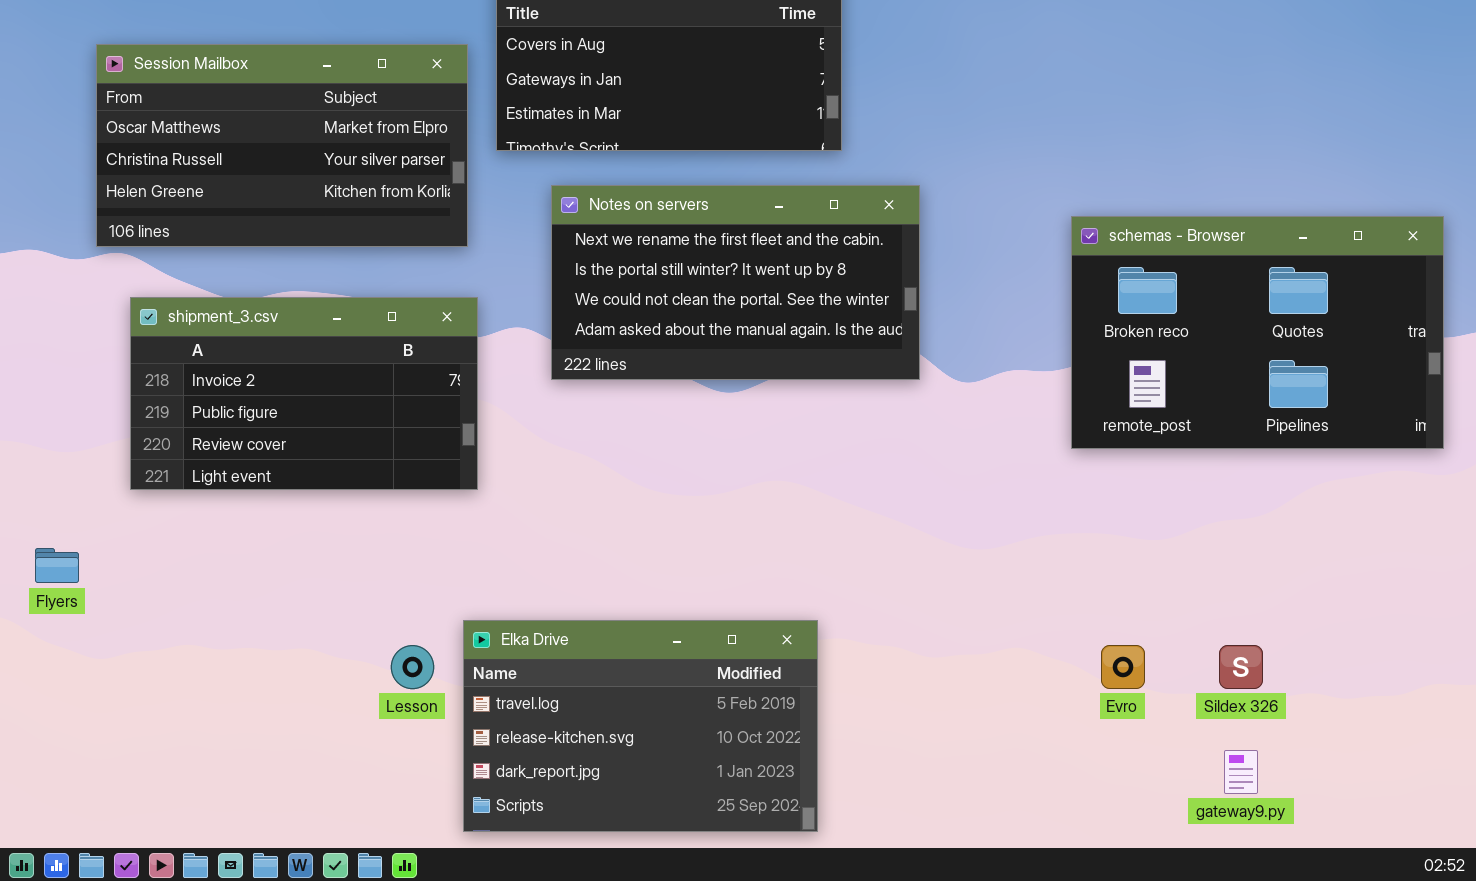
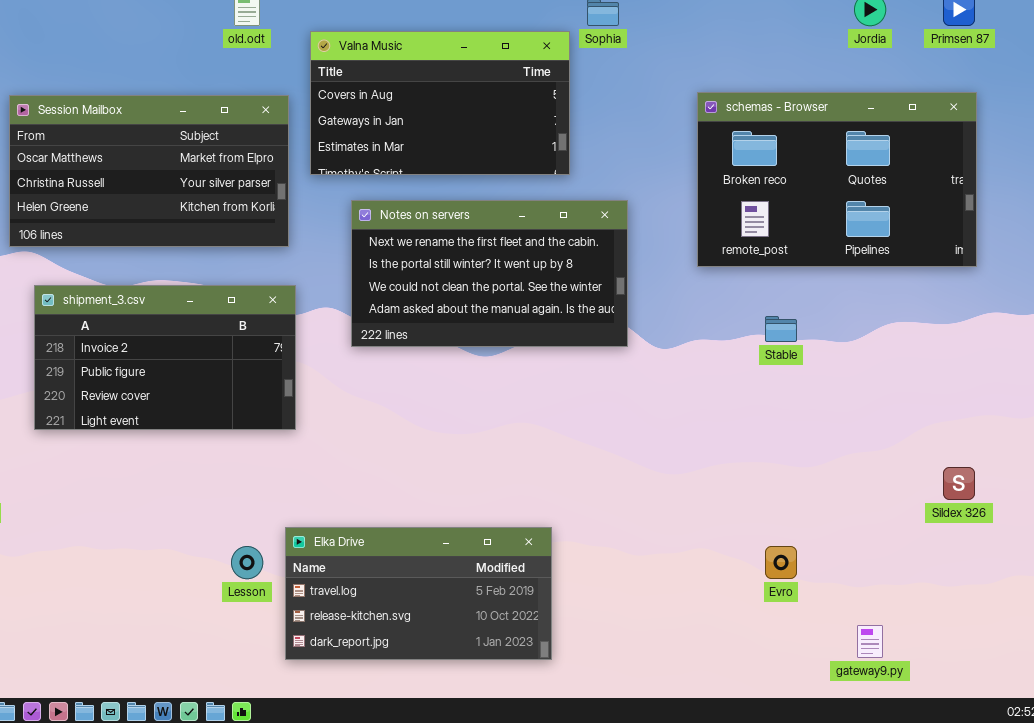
schemas - Browser: [1071,216,1444,449] -> [697,92,977,267], moved
Elka Drive: [463,620,818,832] -> [285,527,552,660], resized
Sildex 326: [1219,645,1263,689] -> [943,467,975,500], moved

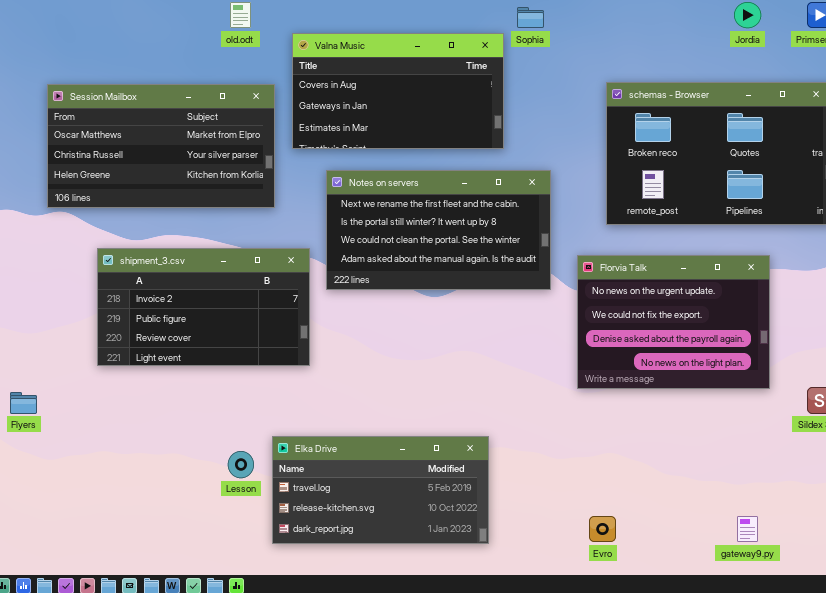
shipment_3.csv: [34,285,296,430] -> [97,248,310,366], moved
Florvia Talk: none -> [577,255,770,389], opened
Evro: [765,546,797,579] -> [589,516,616,542], moved

